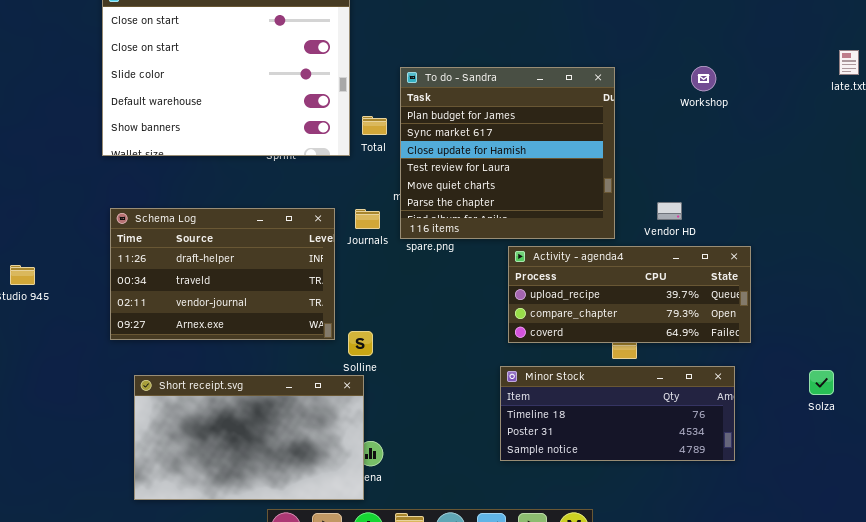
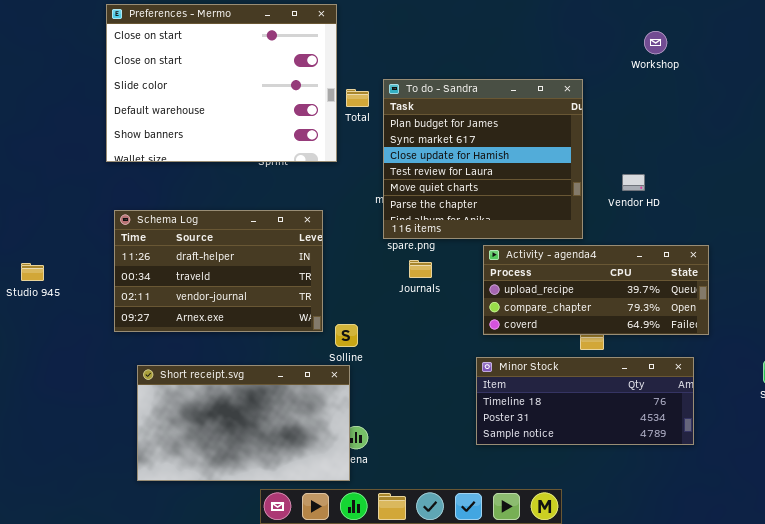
Workshop: [691,66,716,91] -> [644,31,667,54], moved
Total: [362,116,387,135] -> [346,89,369,107], moved
Vendor HD: [657,202,682,220] -> [622,174,645,191], moved
Journals: [355,209,380,229] -> [409,260,432,278], moved

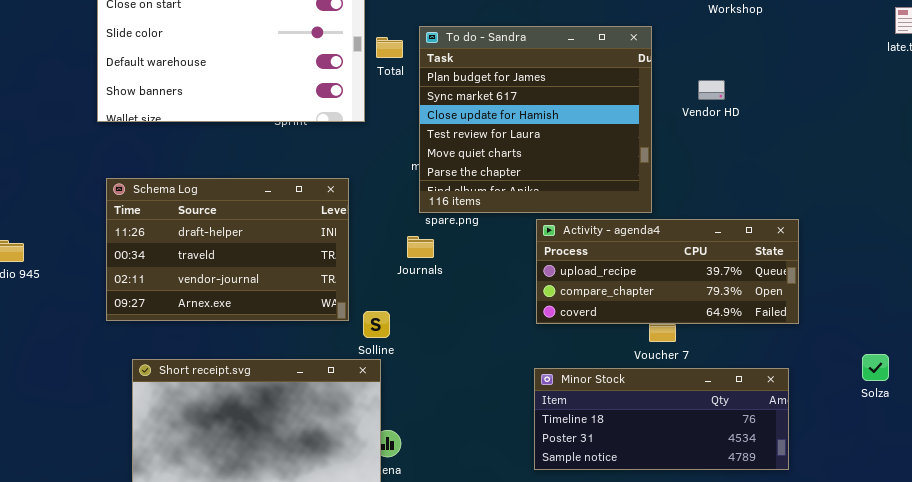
Vendor HD: [622,174,645,191] -> [698,80,725,100], moved
Journals: [409,260,432,278] -> [407,236,434,258], moved
Minor Stock: [476,357,694,445] -> [534,368,789,470], moved

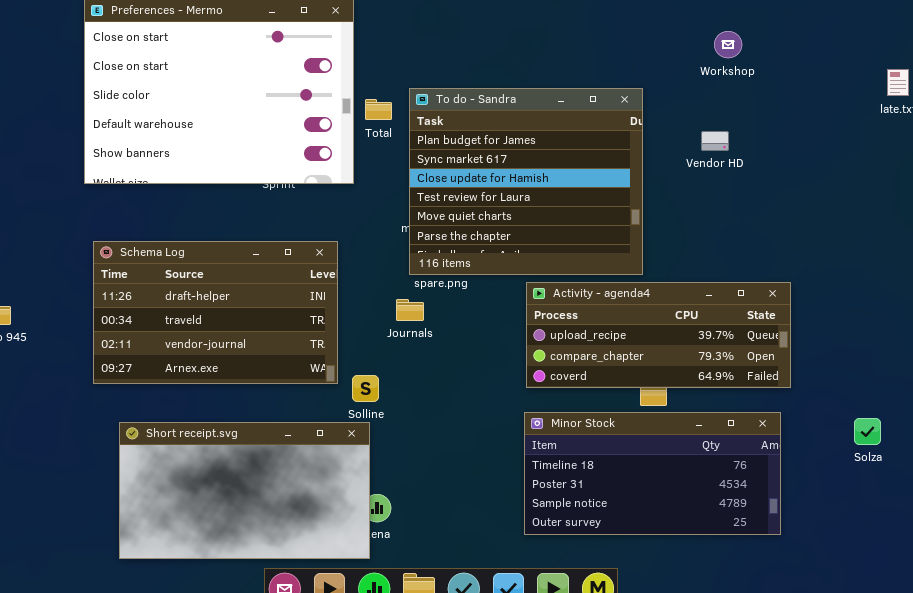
Vendor HD: [698,80,725,100] -> [701,131,729,151], moved
Minor Stock: [534,368,789,470] -> [524,412,781,535], resized

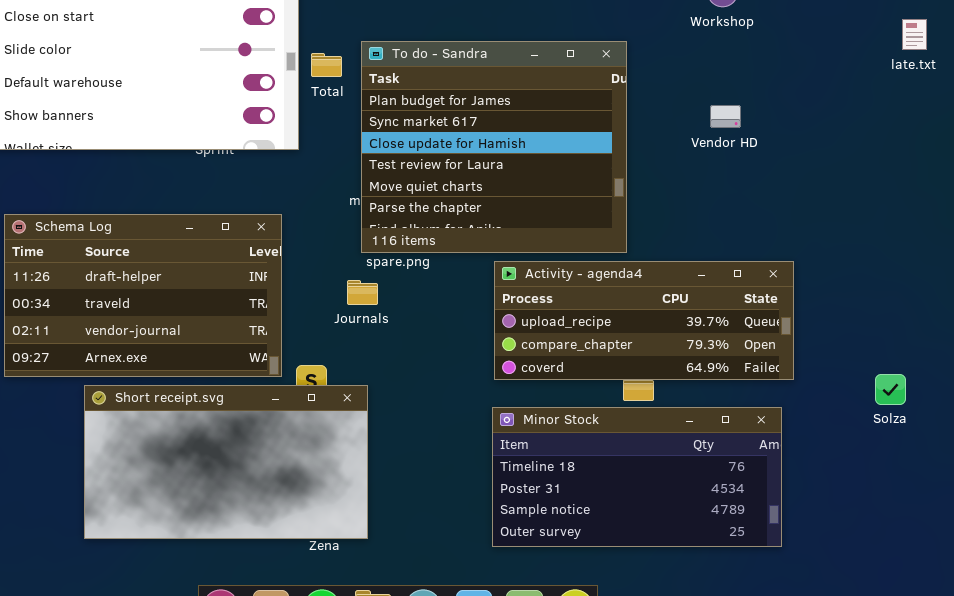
Vendor HD: [701,131,729,151] -> [710,105,741,128], moved
Solza: [854,418,881,445] -> [875,374,906,405], moved
Short receipt.svg: [119,422,370,559] -> [84,385,368,539], moved

